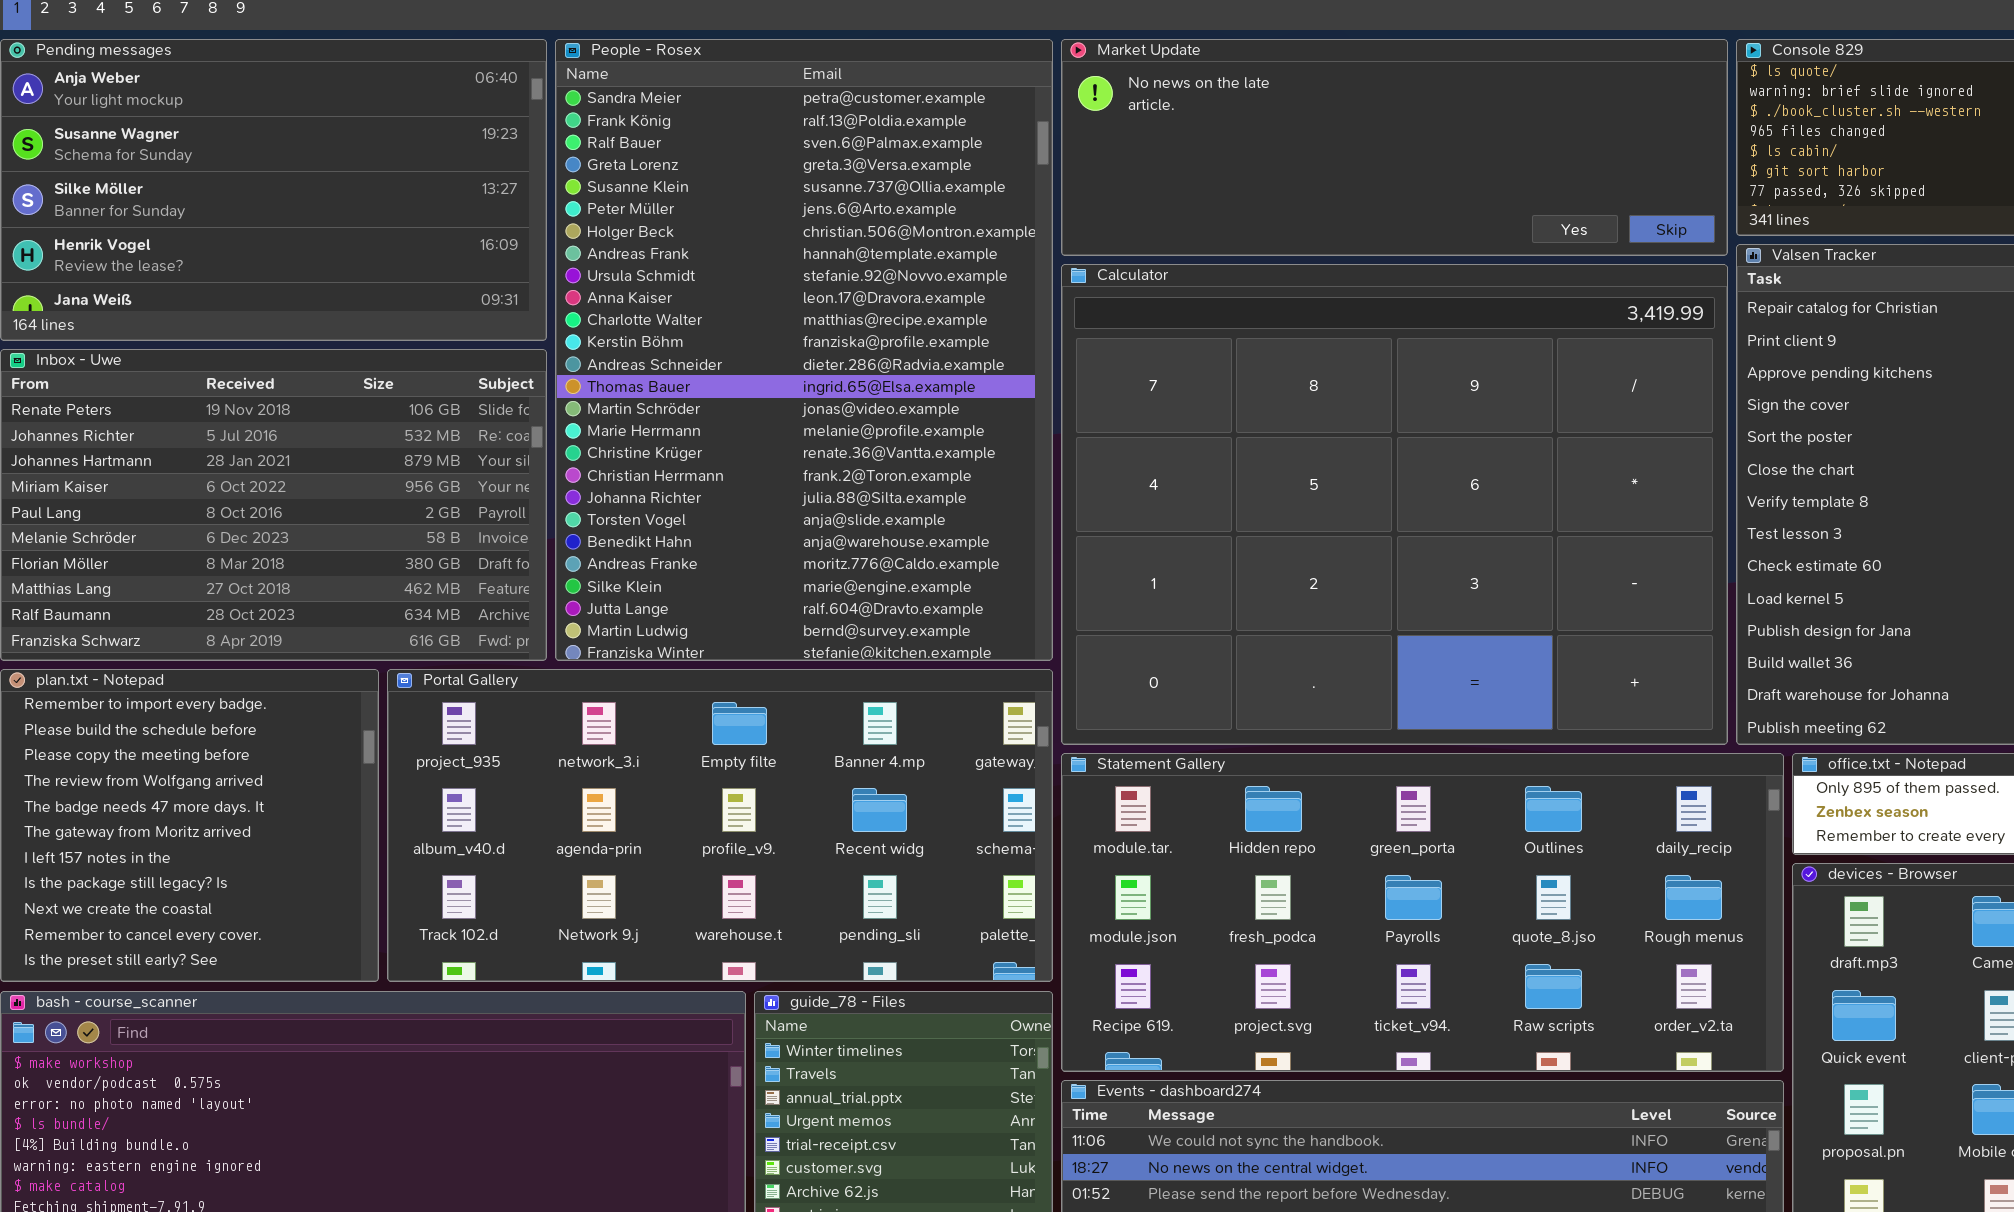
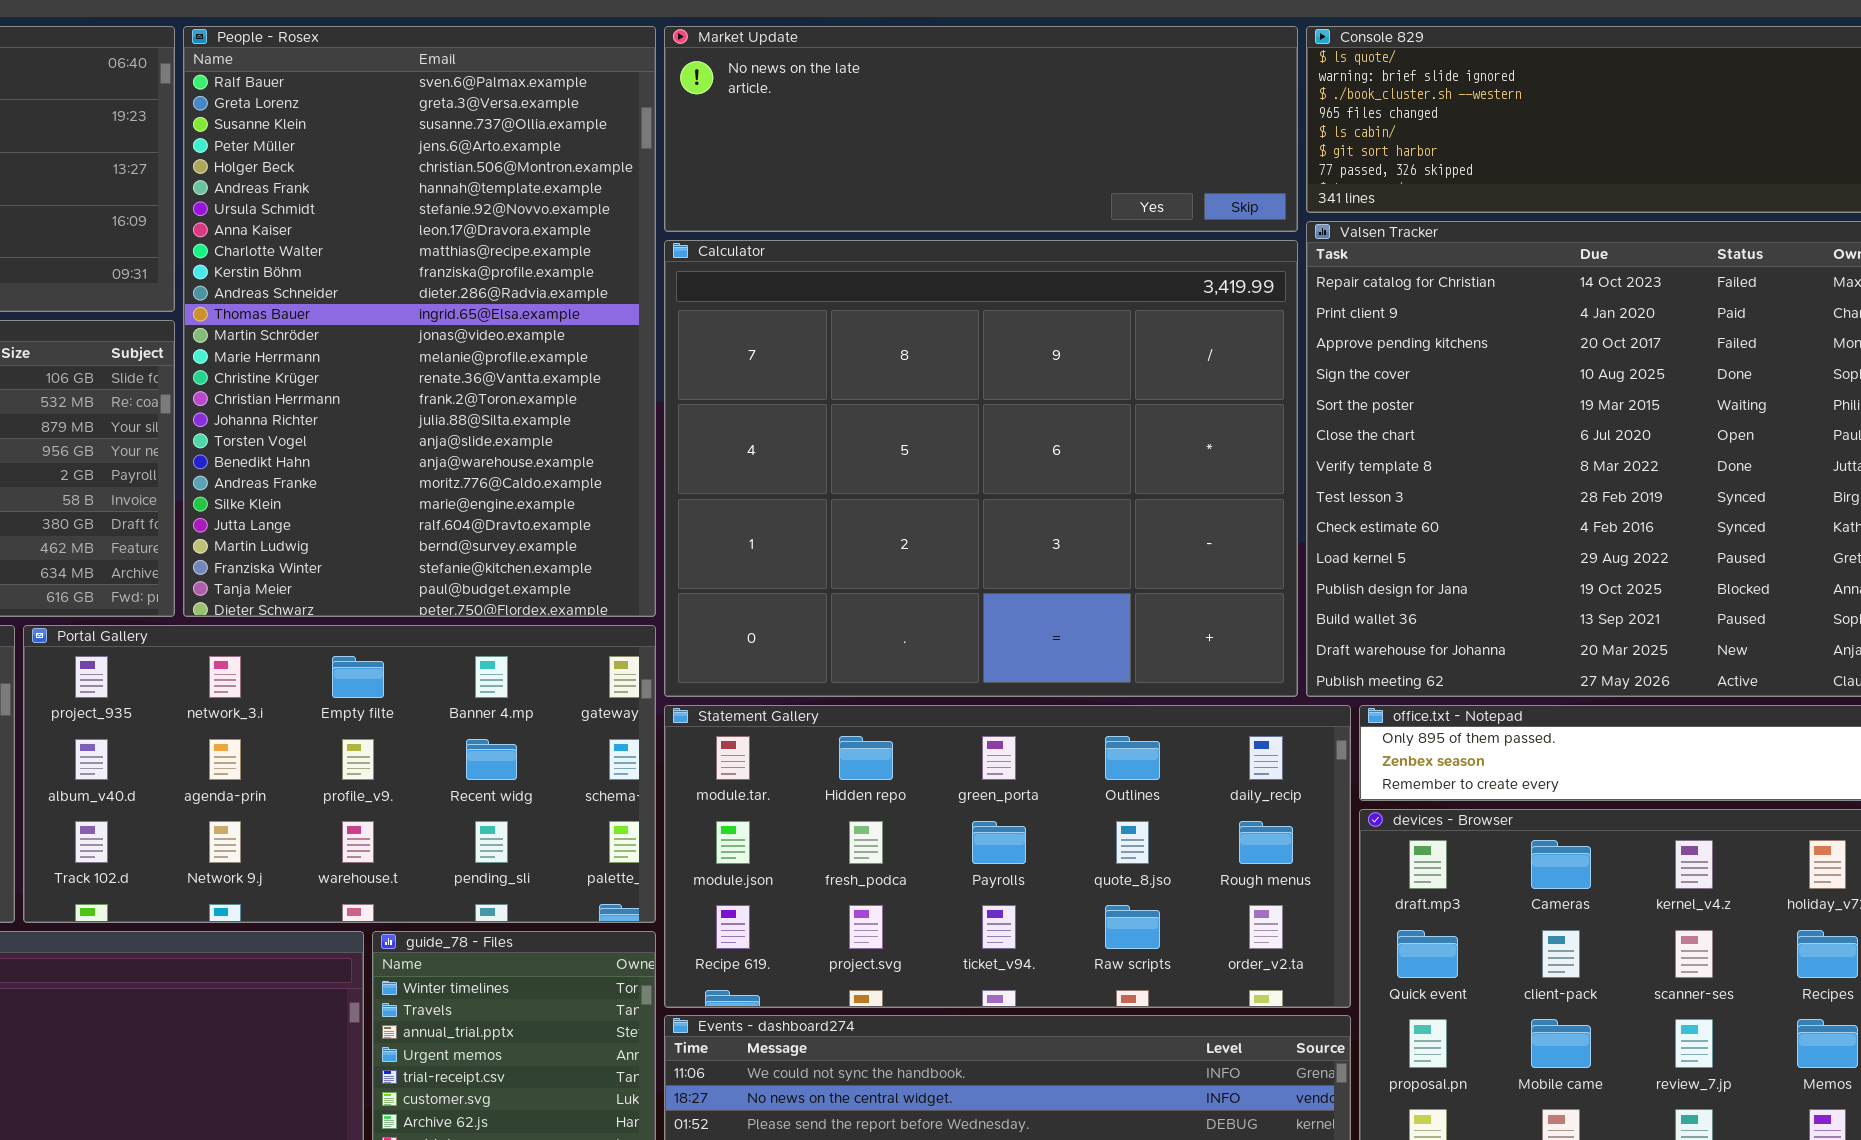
People - Rosex: [555,39,1053,661] -> [183,26,656,617], scrolled down 2 rows

